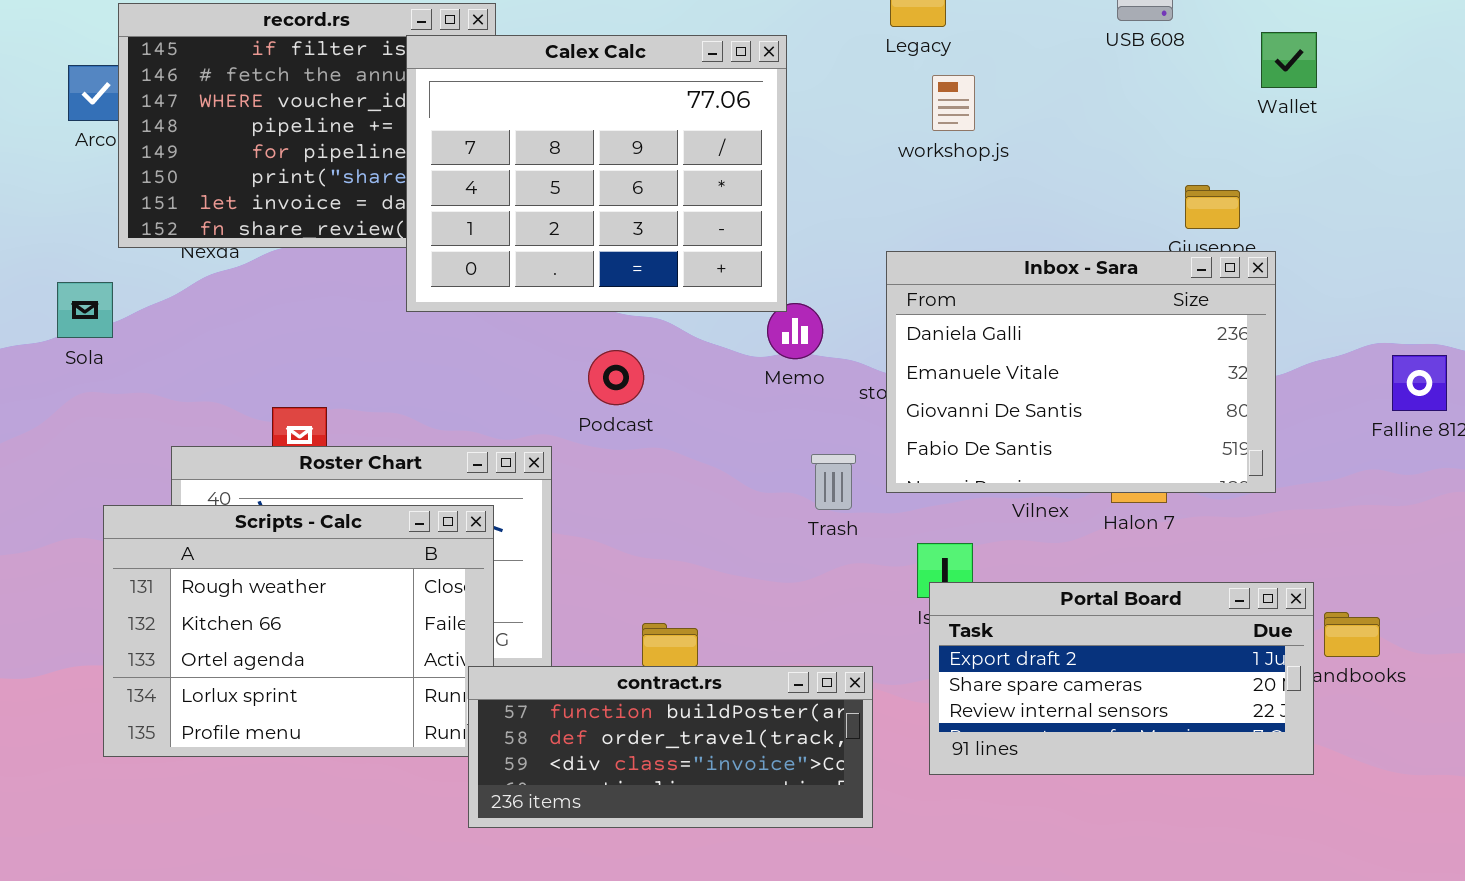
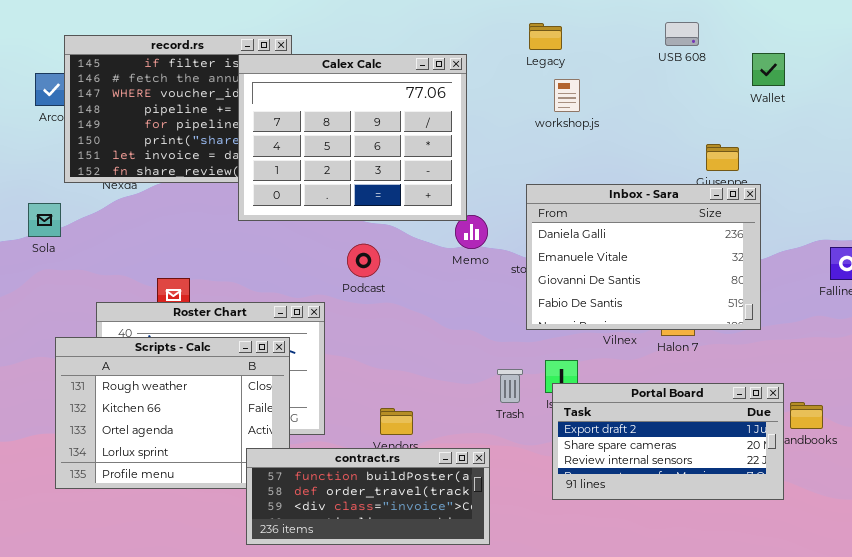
Trash: [811,454,856,510] -> [497,369,523,403], moved
contract.rs: [468,666,873,828] -> [246,448,490,545], moved

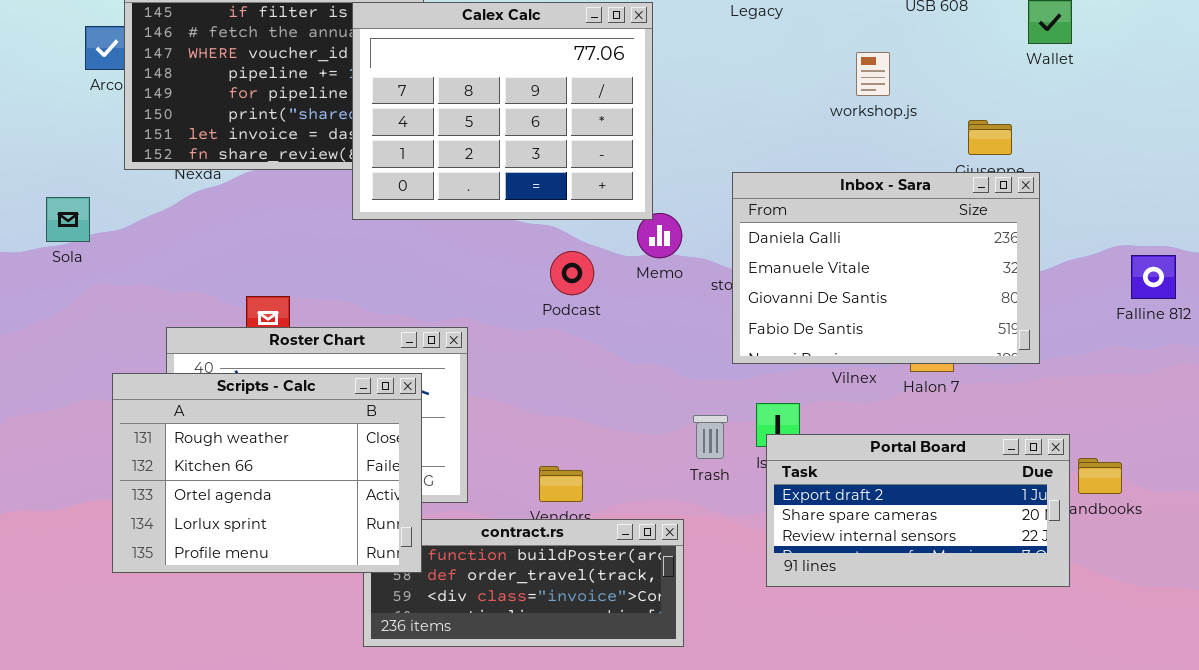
workshop.js: [554,79,580,112] -> [856,52,890,96], moved
Sola: [28,203,61,237] -> [46,197,90,242], moved
Podcast: [347,244,380,277] -> [550,251,594,295], moved
Scripts - Calc: [55,337,290,489] -> [112,373,422,573], raised

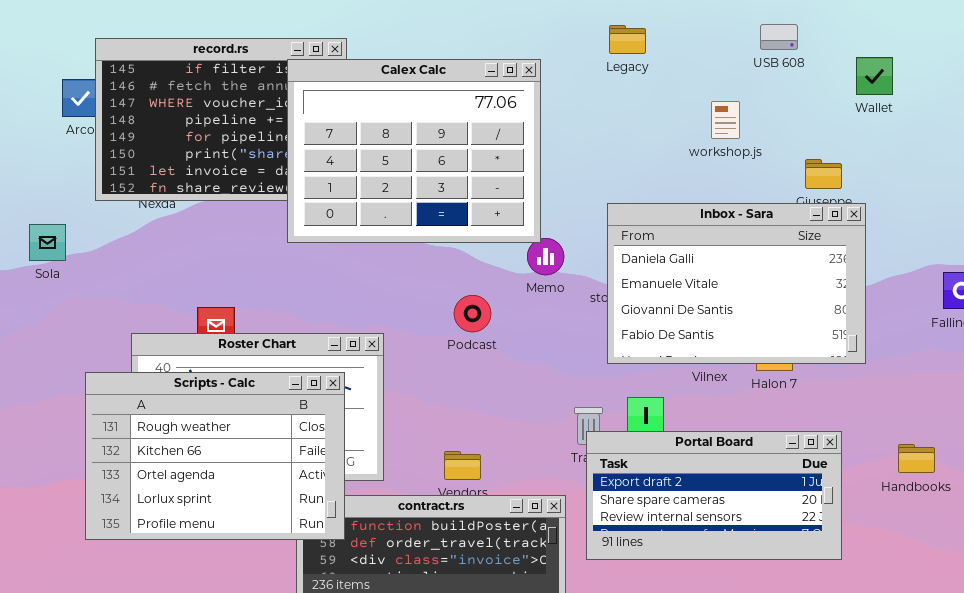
Podcast: [550,251,594,295] -> [454,295,491,332], moved
Portal Board: [766,434,1070,587] -> [586,431,842,560], moved

